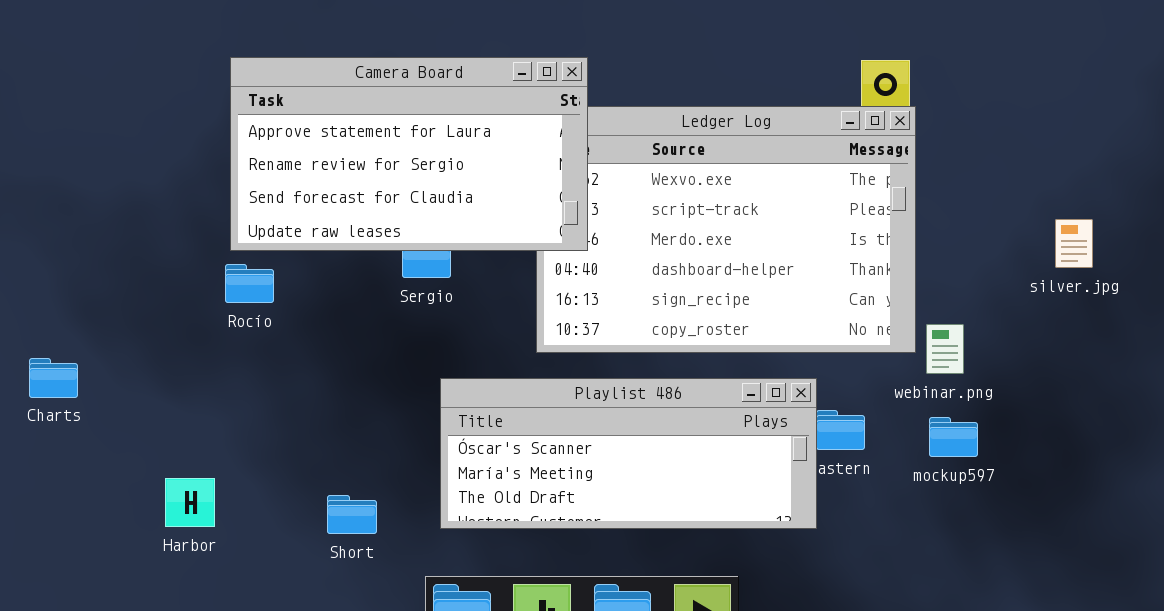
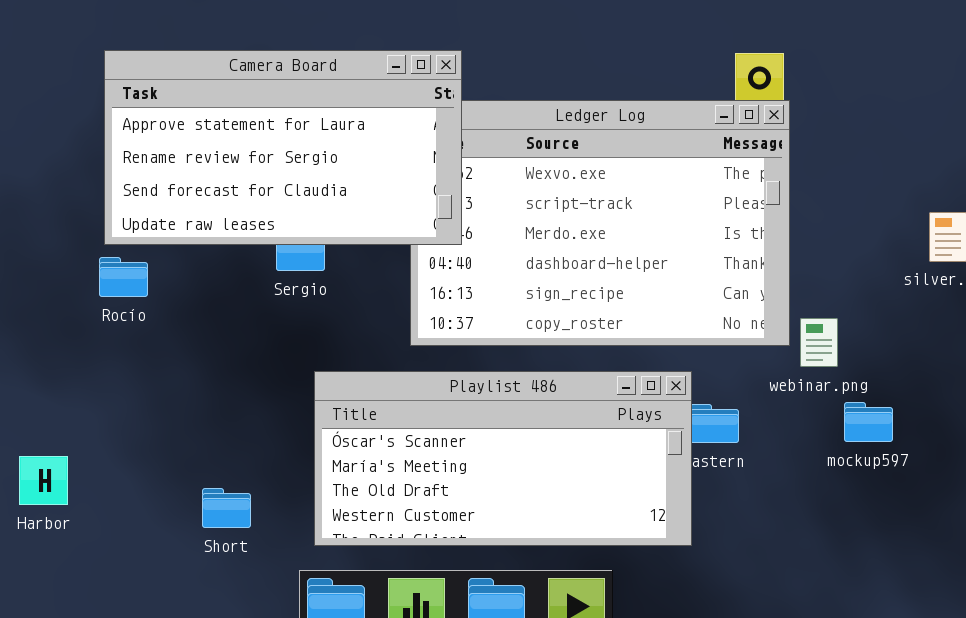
Playlist 486: [440,378,817,529] -> [314,371,692,546], resized
mockup597: [929,417,978,457] -> [844,402,893,442], moved
Harbor: [165,478,215,527] -> [19,456,68,505], moved

